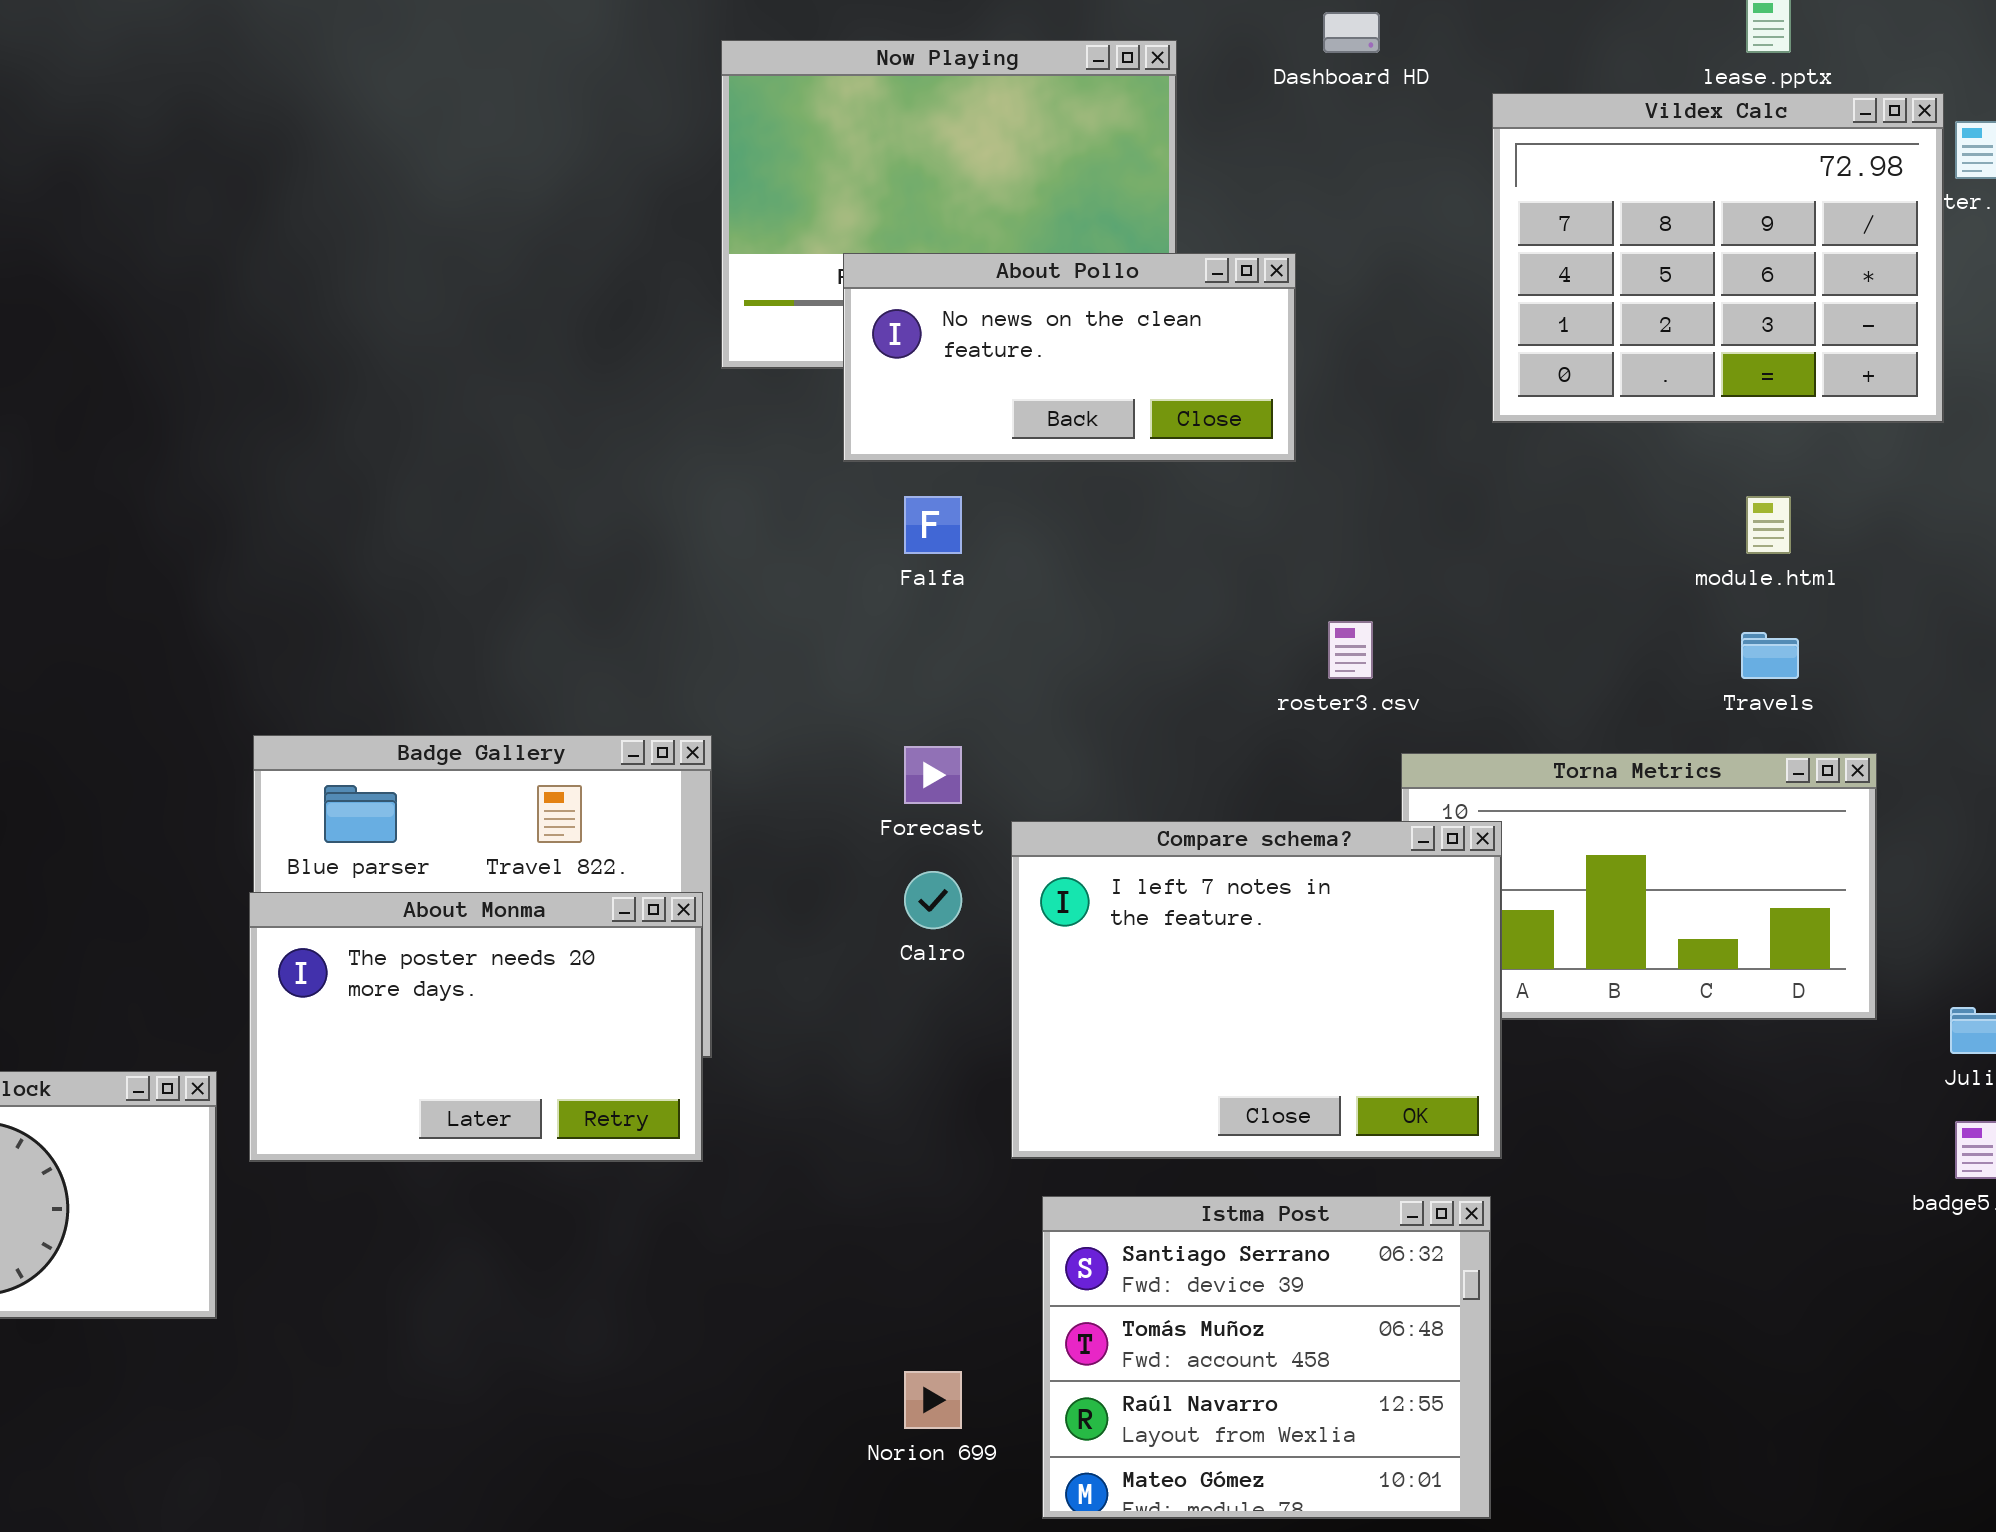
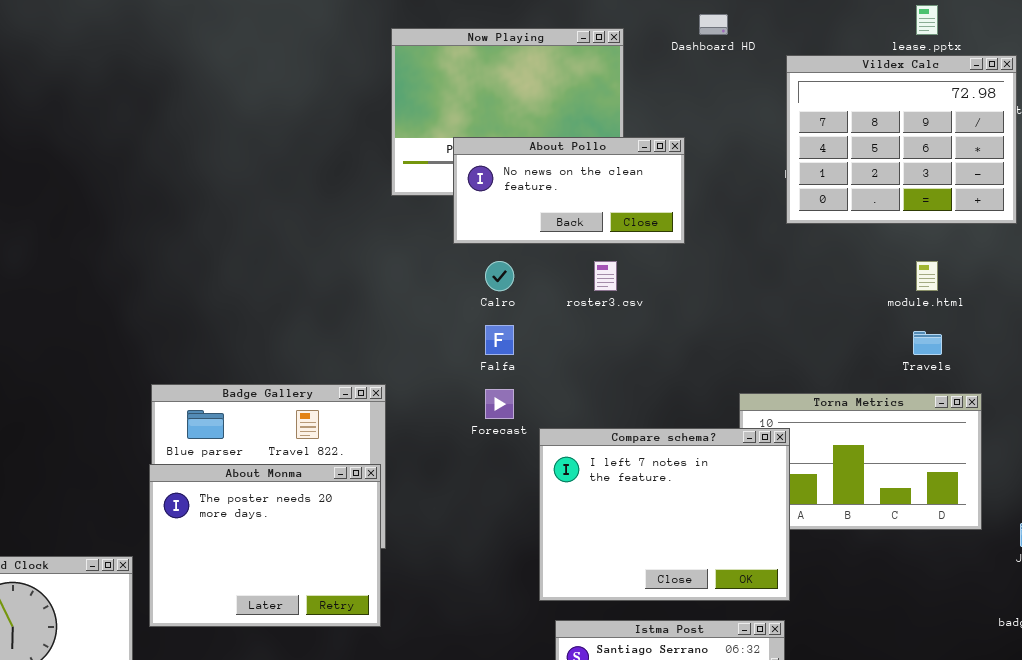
Falfa: [904,496,962,554] -> [485,325,514,355], moved
roster3.csv: [1328,621,1373,679] -> [594,261,617,291], moved
Calro: [904,871,962,929] -> [485,261,514,291], moved
About Monma: [249,892,703,1162] -> [149,464,381,627], resized

